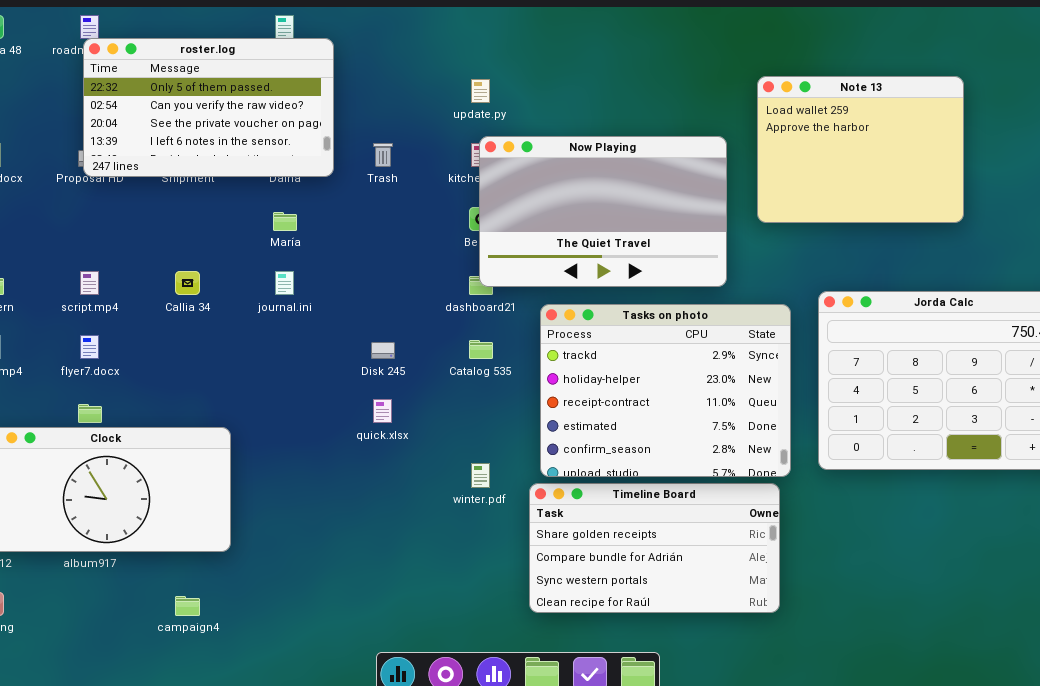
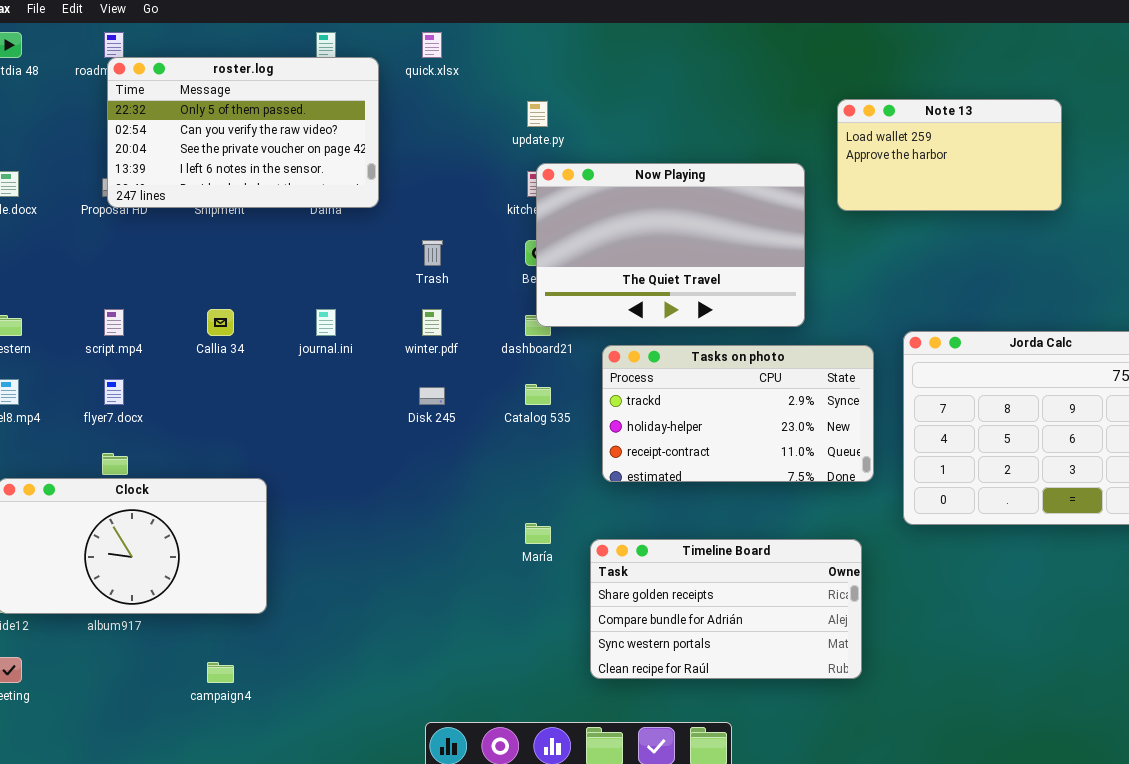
Note 13: [757,76,964,223] -> [837,99,1062,211], resized
Trash: [373,143,393,167] -> [422,240,443,266], moved
María: [273,212,297,231] -> [525,523,551,544], moved
Tasks on photo: [540,304,791,477] -> [602,345,874,482], resized
quick.xlsx: [373,399,392,423] -> [422,32,442,58], moved
winter.pdf: [471,463,490,488] -> [422,309,442,336], moved

